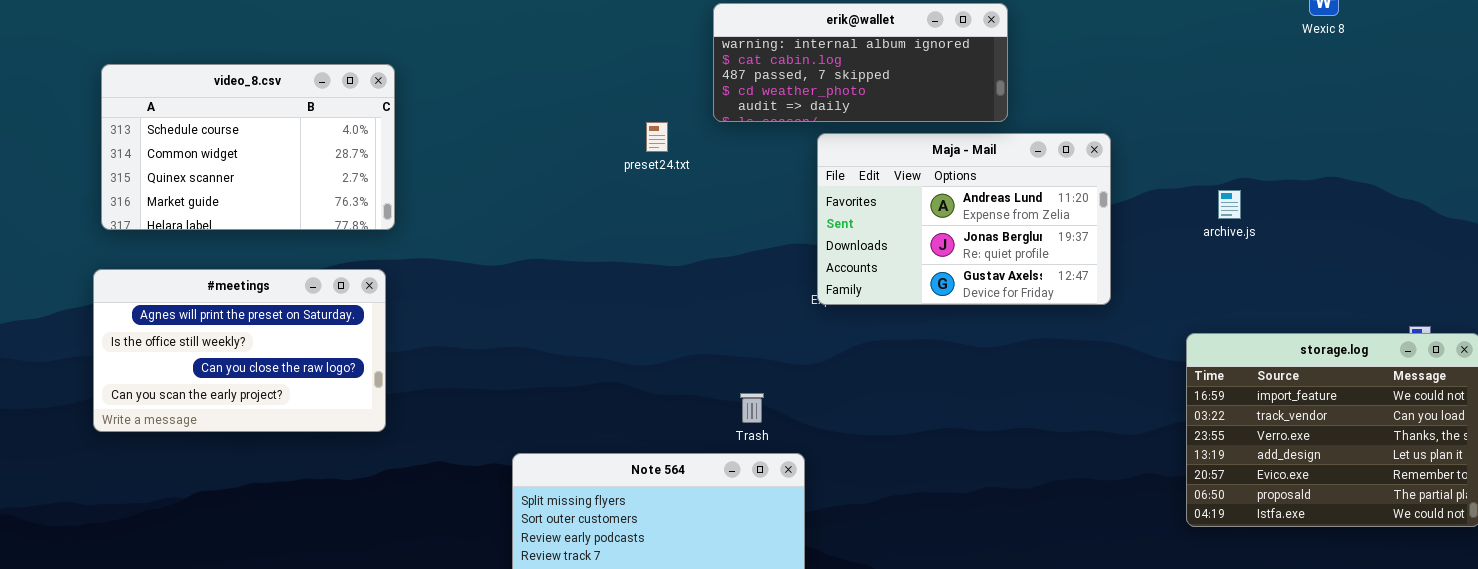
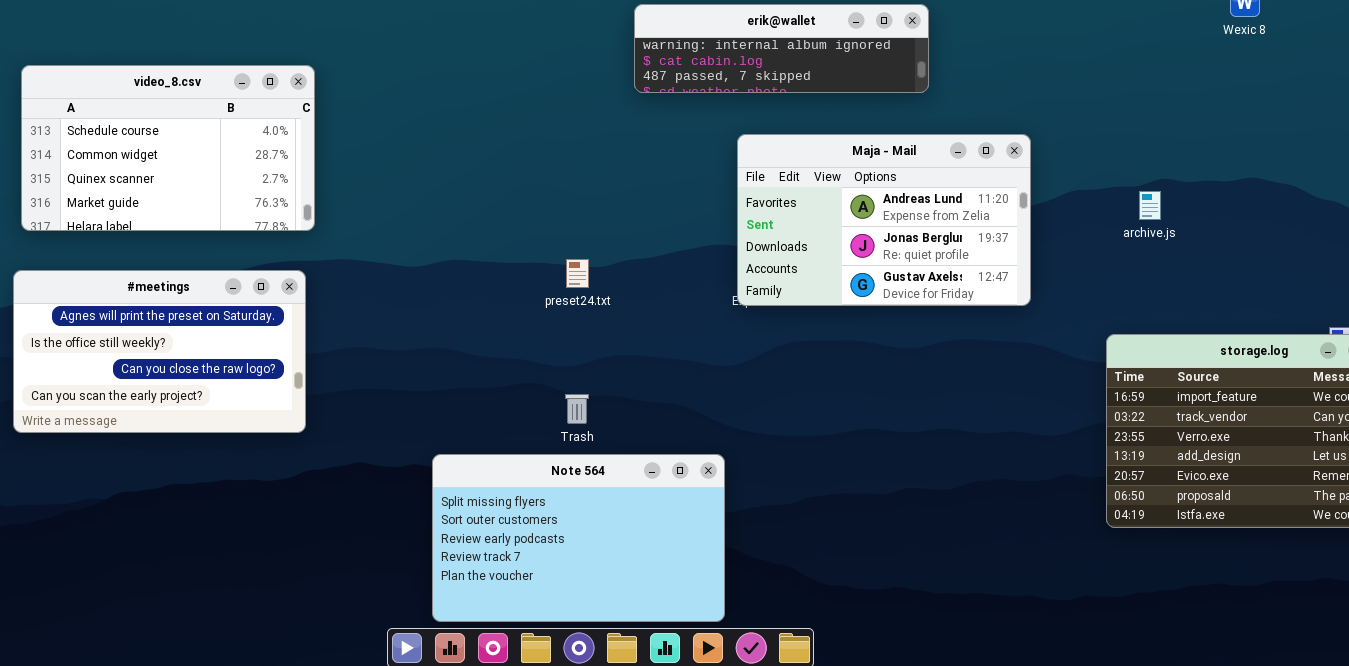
erik@wallet: [713,3,1008,122] -> [634,4,929,93], resized
preset24.txt: [646,122,668,152] -> [566,259,589,288], moved
Trash: [740,393,764,423] -> [565,394,589,424], moved

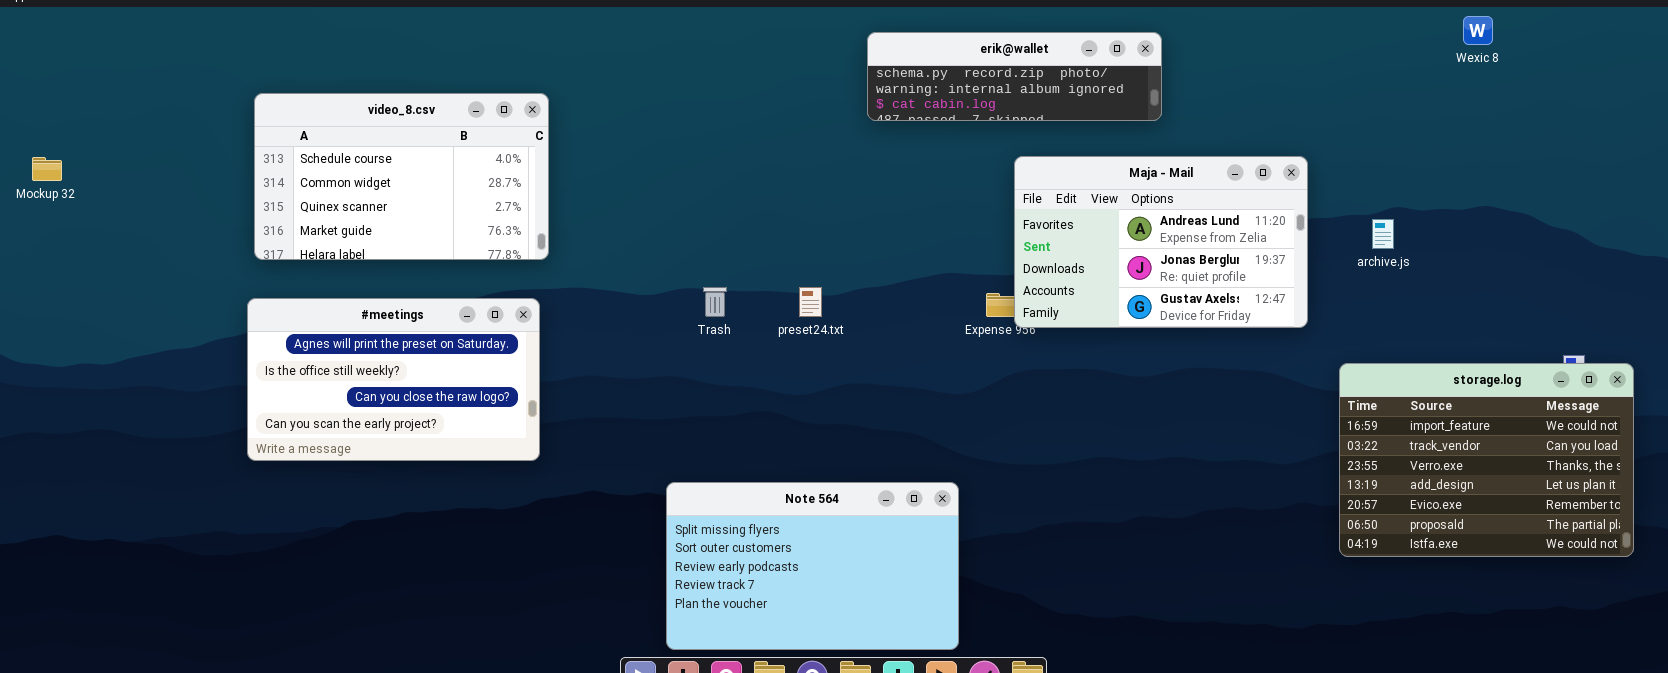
erik@wallet: [634,4,929,93] -> [867,32,1162,121], scrolled up 1 row
Maja - Mail: [737,134,1031,306] -> [1014,156,1308,328], moved
Trash: [565,394,589,424] -> [703,287,727,317], moved

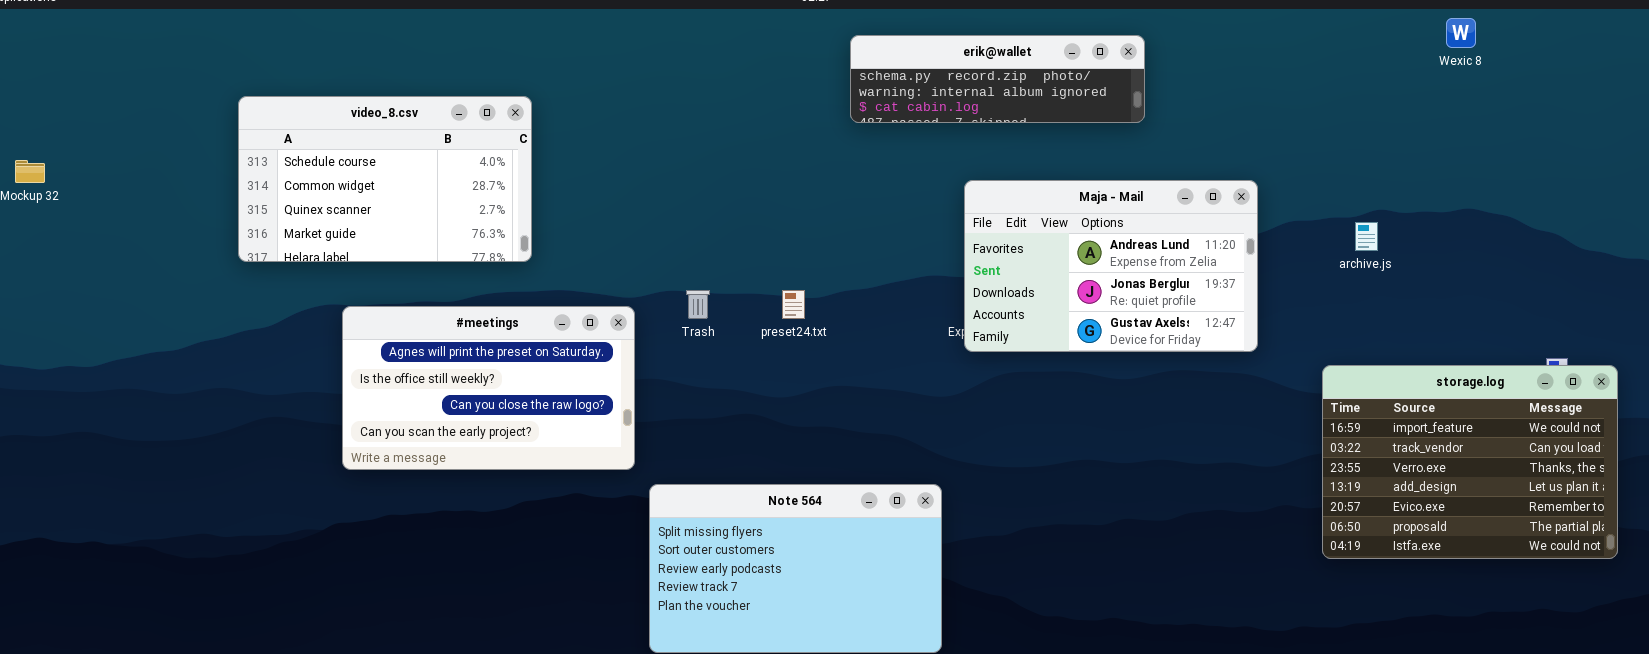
Maja - Mail: [1014,156,1308,328] -> [964,180,1258,352], moved
#meetings: [247,298,540,461] -> [342,306,635,470], moved

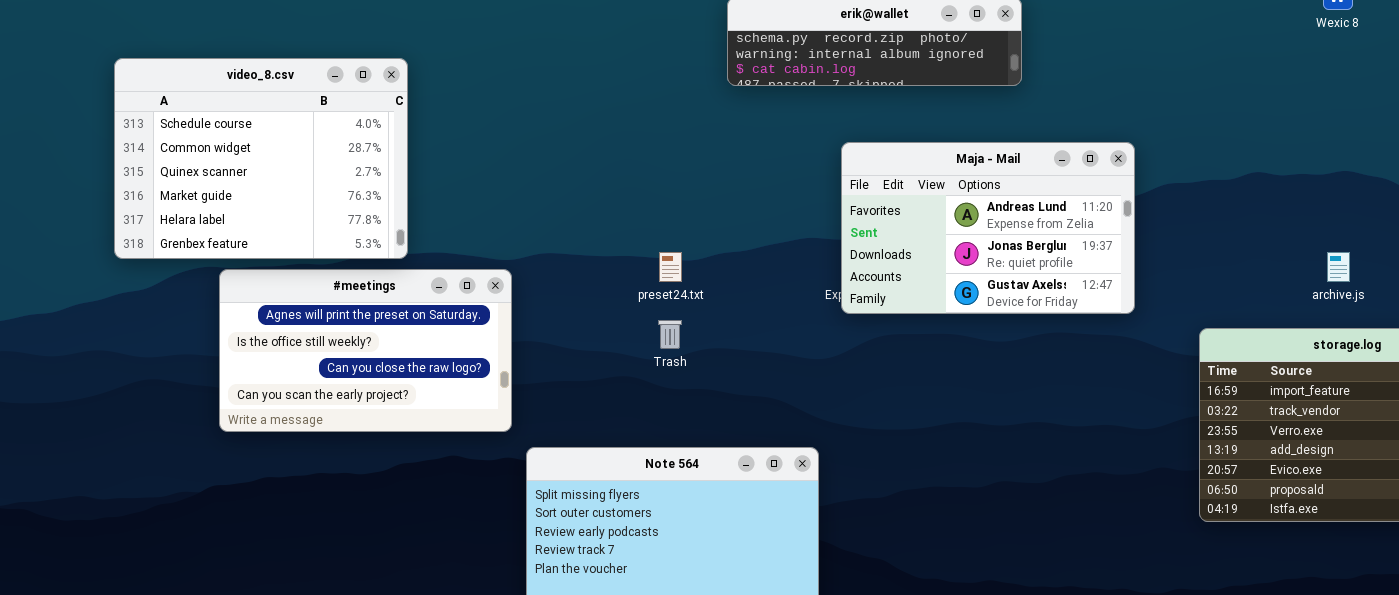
video_8.csv: [238,96,532,262] -> [114,58,408,259], resized
archive.js: [1355,222,1378,251] -> [1327,252,1350,282], moved
Trash: [686,290,710,319] -> [658,320,682,349], moved

